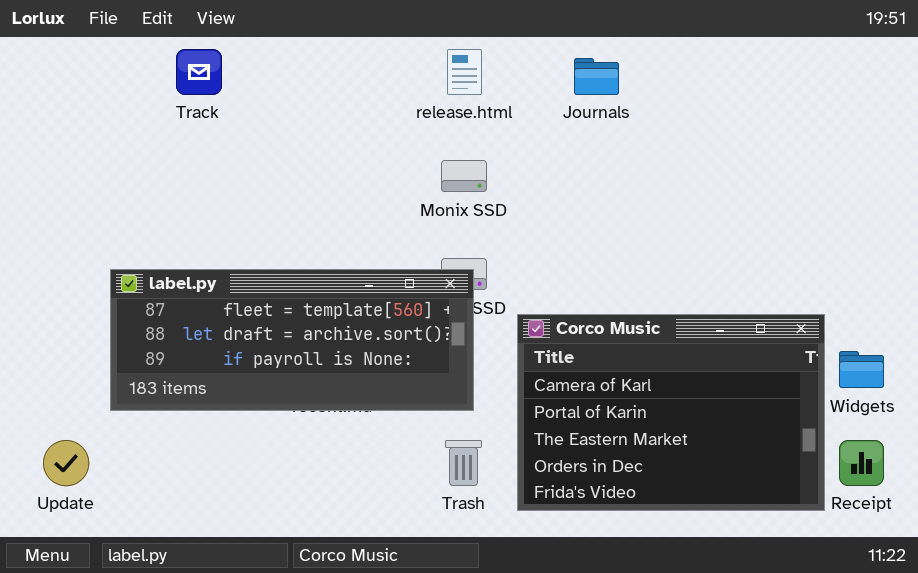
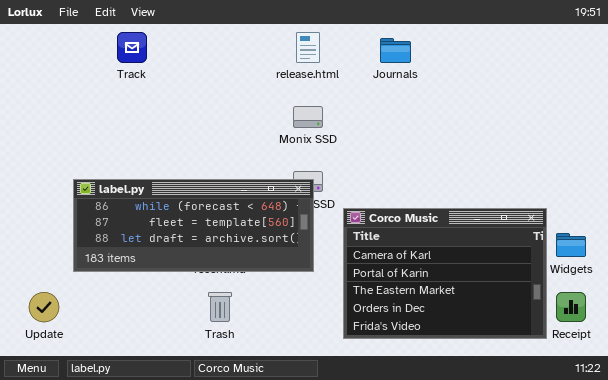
label.py: [110,269,474,411] -> [73,179,314,272], scrolled up 1 row
Trash: [445,440,482,486] -> [208,292,232,322], moved

